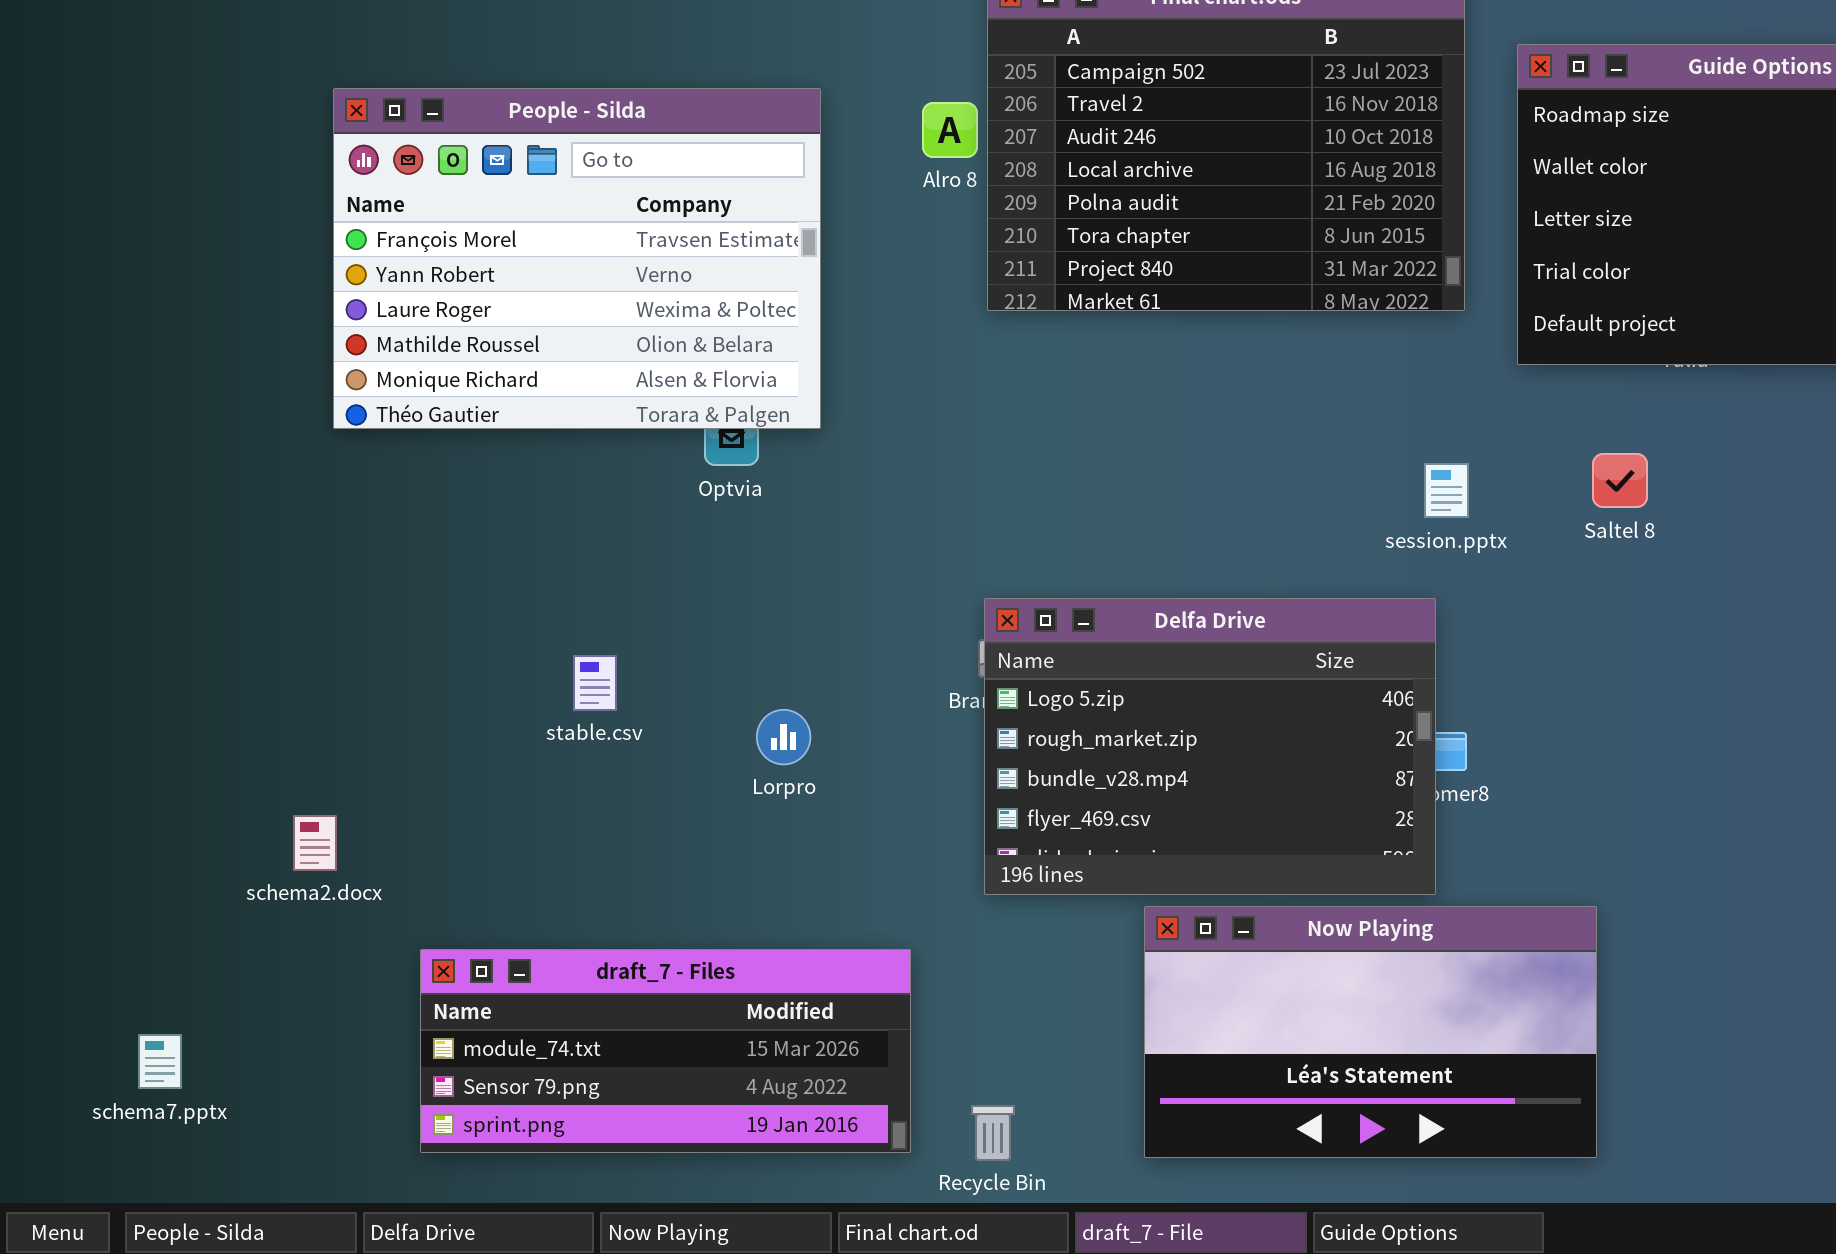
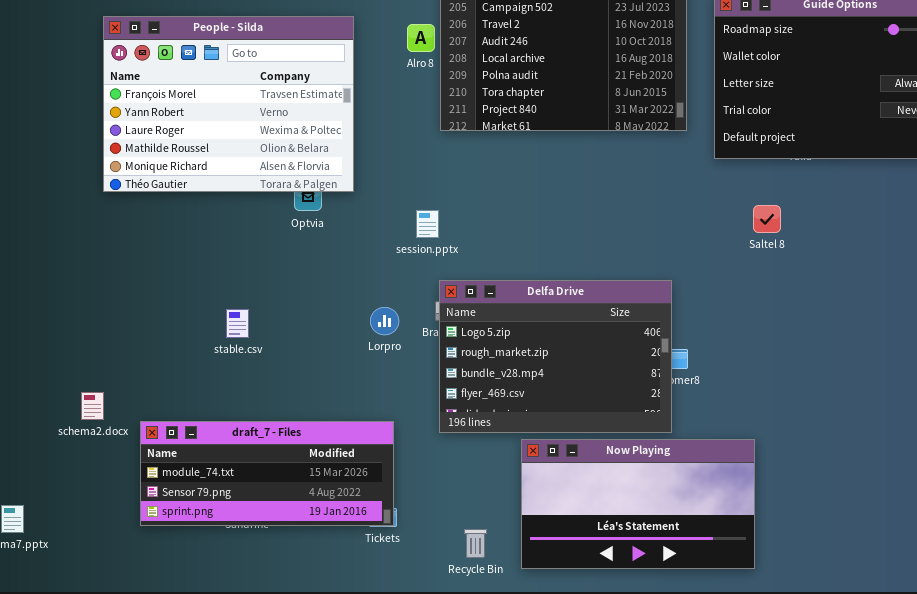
session.pptx: [1424,463,1469,518] -> [416,210,439,238], moved
Lorpro: [756,709,811,765] -> [370,307,399,335], moved
draft_7 - Files: [420,949,911,1153] -> [140,421,394,526], moved
Recycle Bin: [971,1105,1015,1161] -> [464,529,487,558], moved

